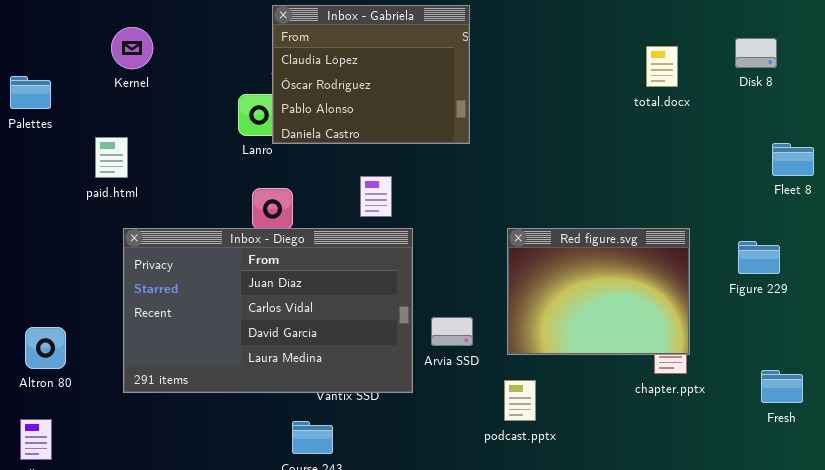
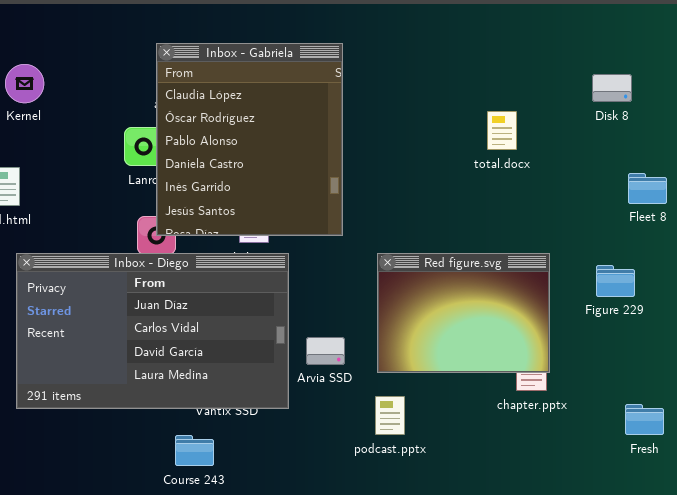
Inbox - Gabriela: [272,5,470,144] -> [156,43,343,236], resized
total.docx: [646,46,678,87] -> [487,111,517,150], moved
Fresh: [761,370,803,403] -> [625,404,664,435], moved

